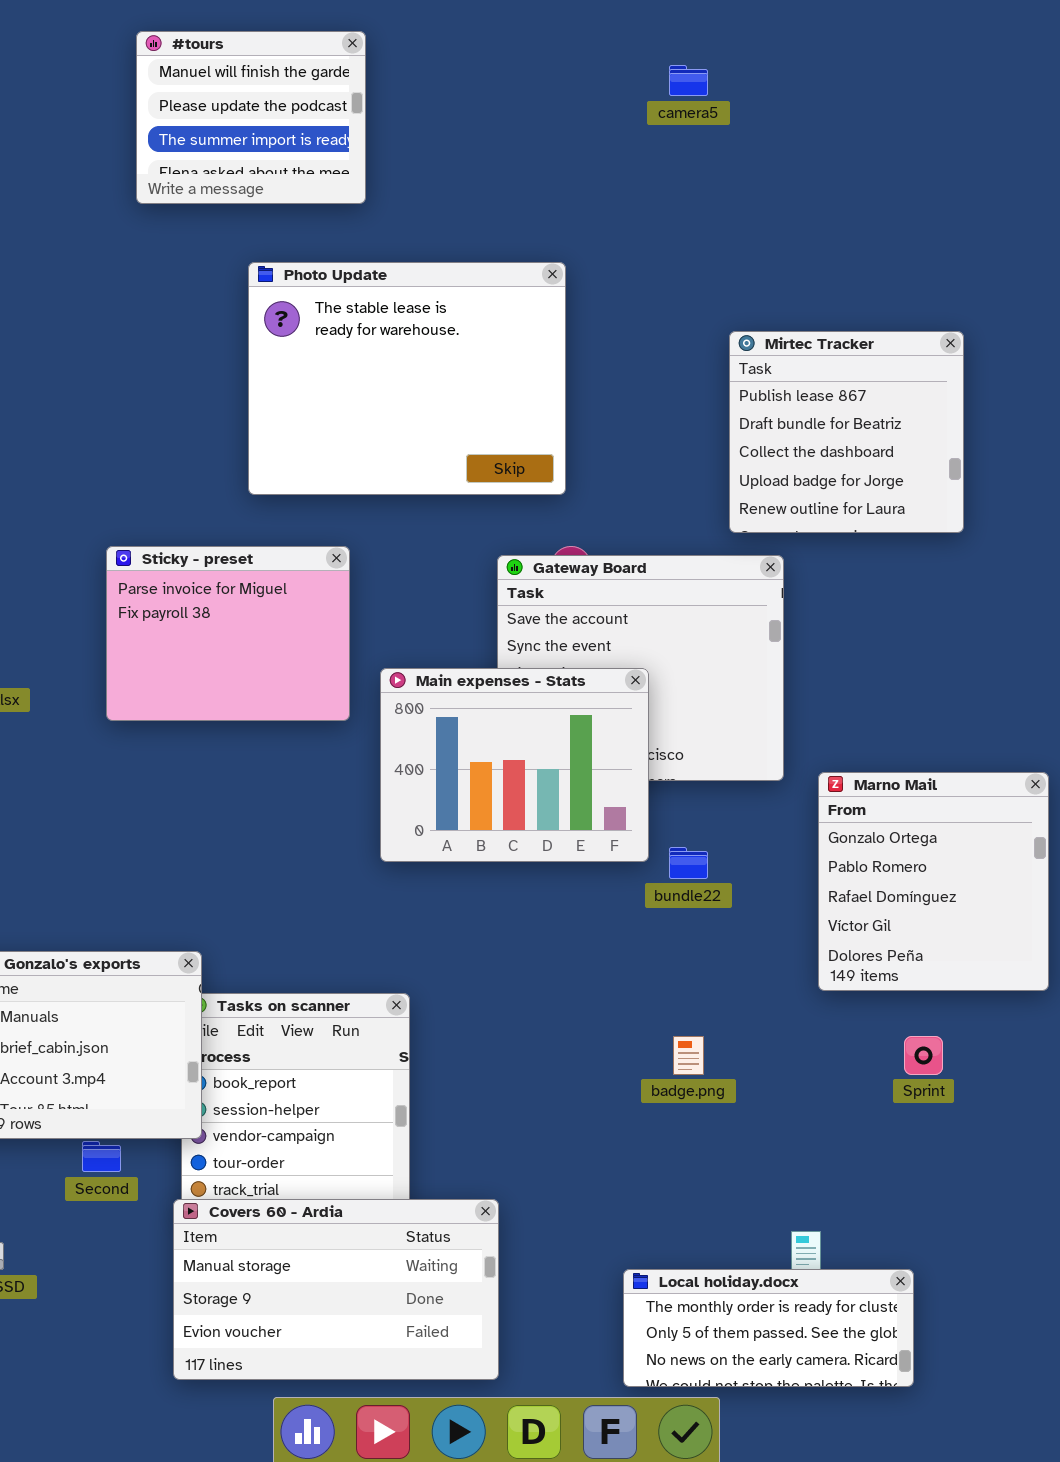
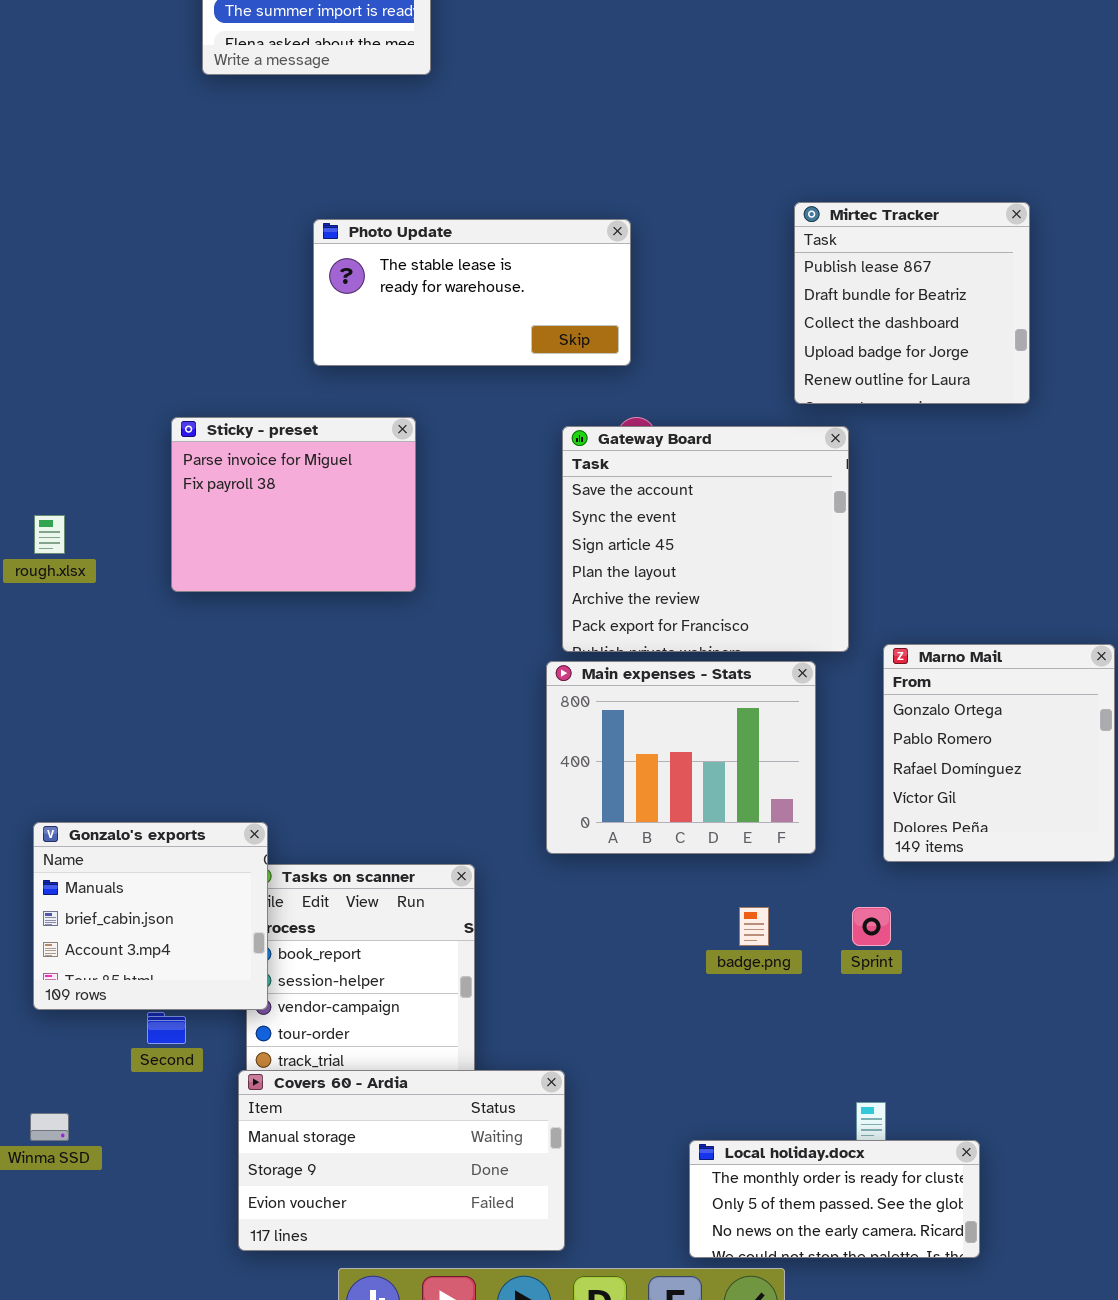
Photo Update: [248,262,566,495] -> [313,219,631,366], resized
Main expenses - Stats: [380,668,649,862] -> [546,661,816,854], moved
Sprint: [904,1036,943,1075] -> [852,907,891,946], moved

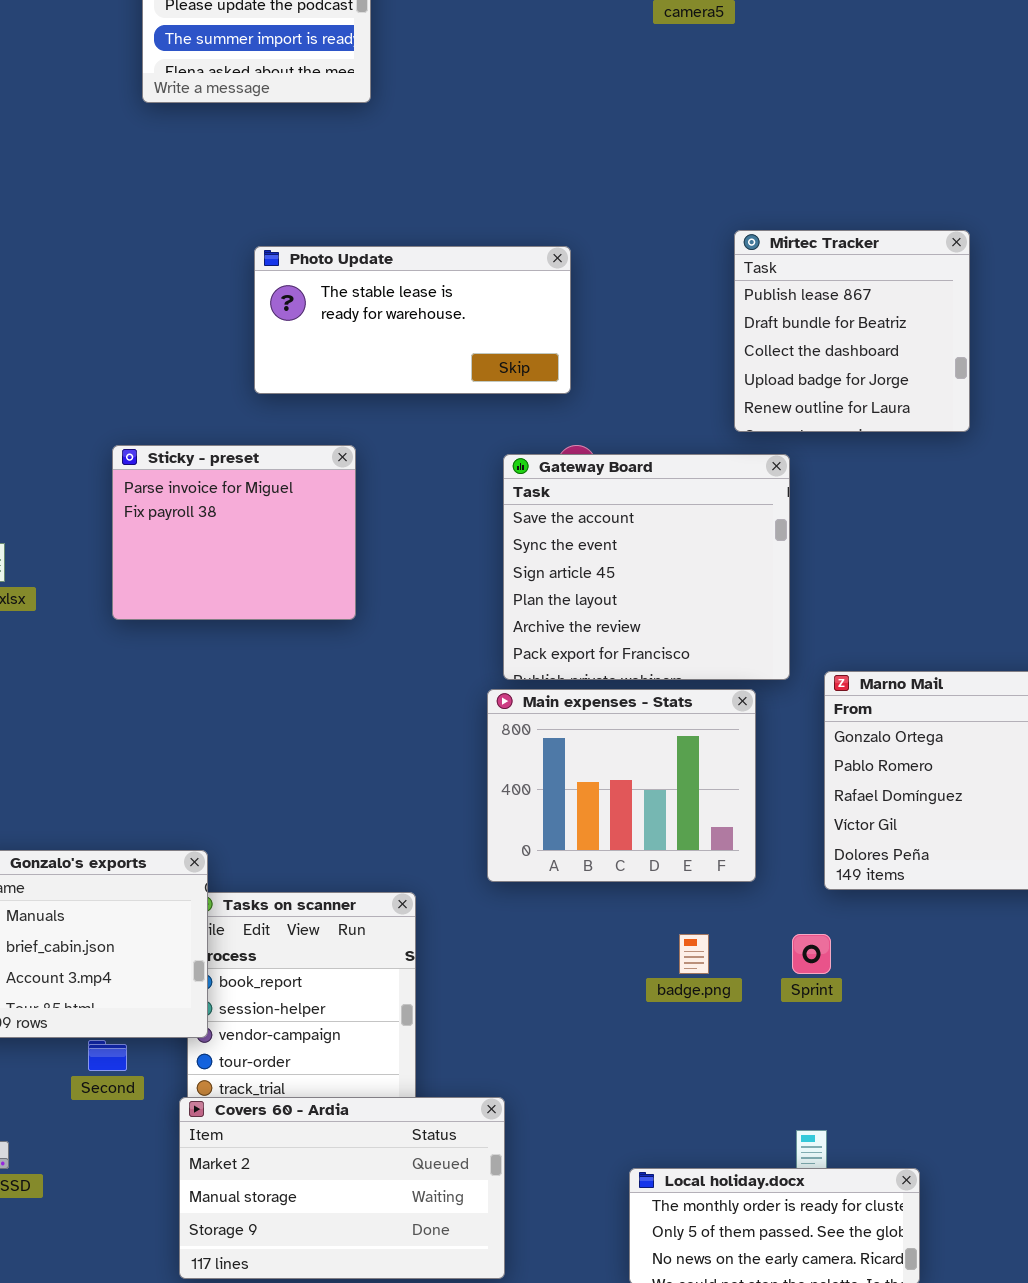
Covers 60 - Ardia: [238,1070,565,1251] -> [179,1097,505,1279], scrolled up 1 row

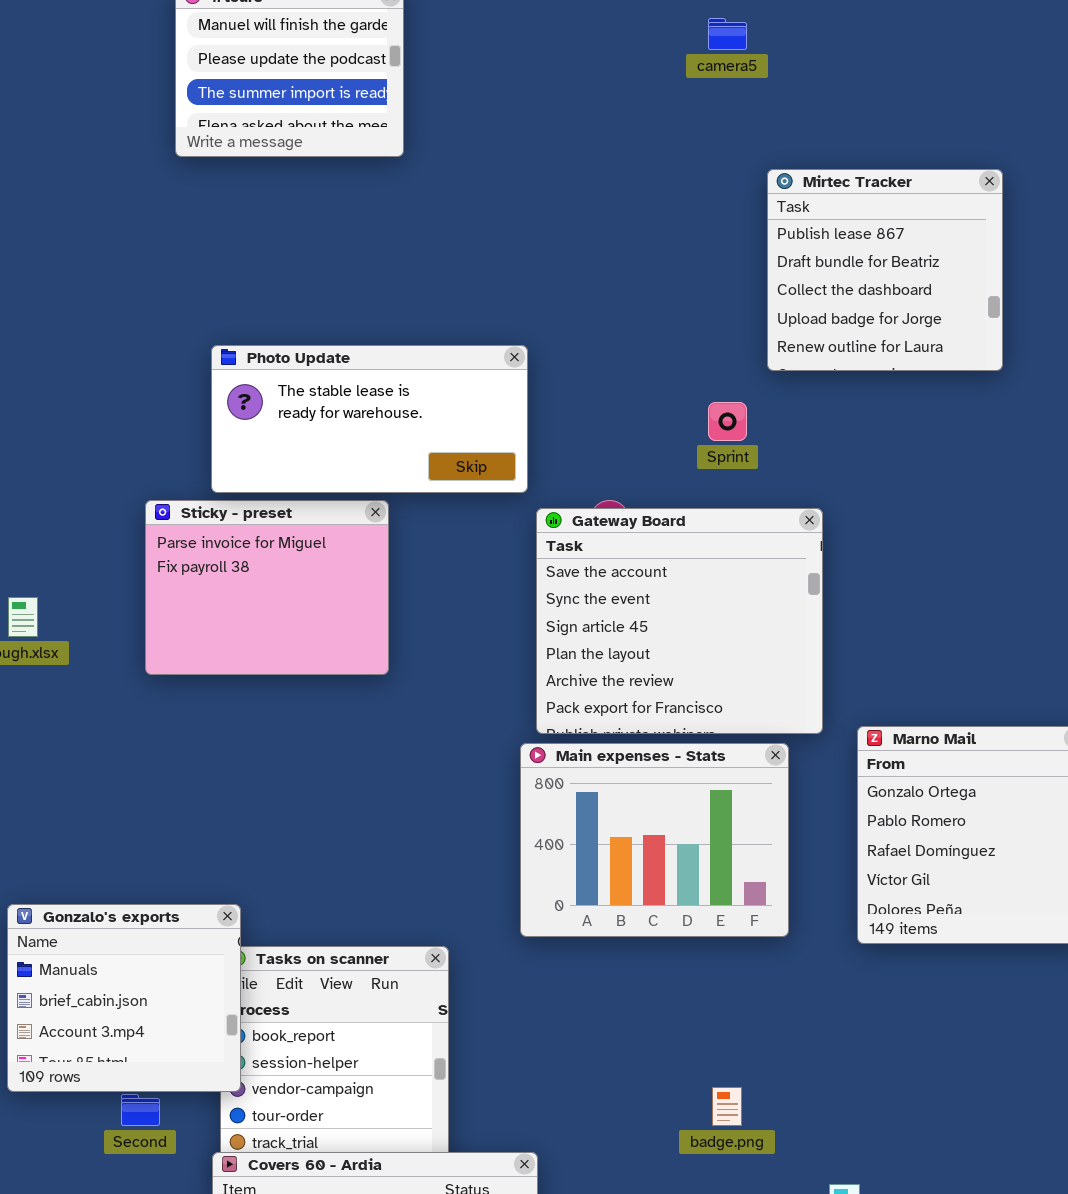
Mirtec Tracker: [734,230,970,432] -> [767,169,1003,371], moved
Photo Update: [254,246,571,394] -> [211,345,528,493], moved
badge.png: [679,934,709,974] -> [712,1087,742,1126], moved
Sprint: [792,934,831,974] -> [708,402,747,441], moved

